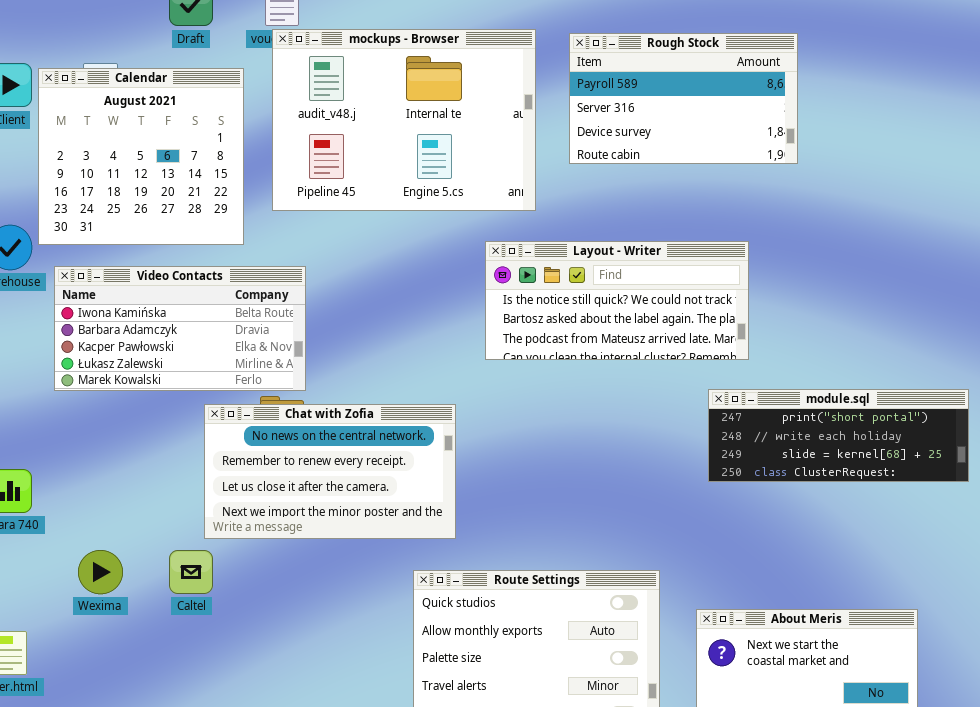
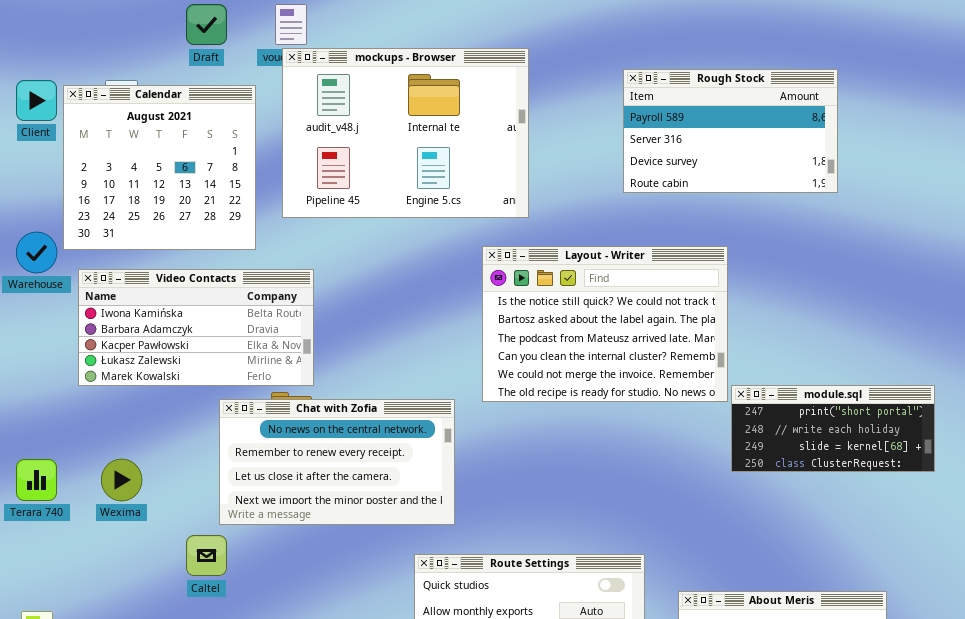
Rough Stock: [569,33,798,164] -> [623,69,838,193], moved
Layout - Writer: [485,241,749,360] -> [482,246,728,402], resized
module.sql: [708,389,969,482] -> [731,385,935,472], resized
Wexima: [78,550,123,594] -> [101,459,142,501], moved

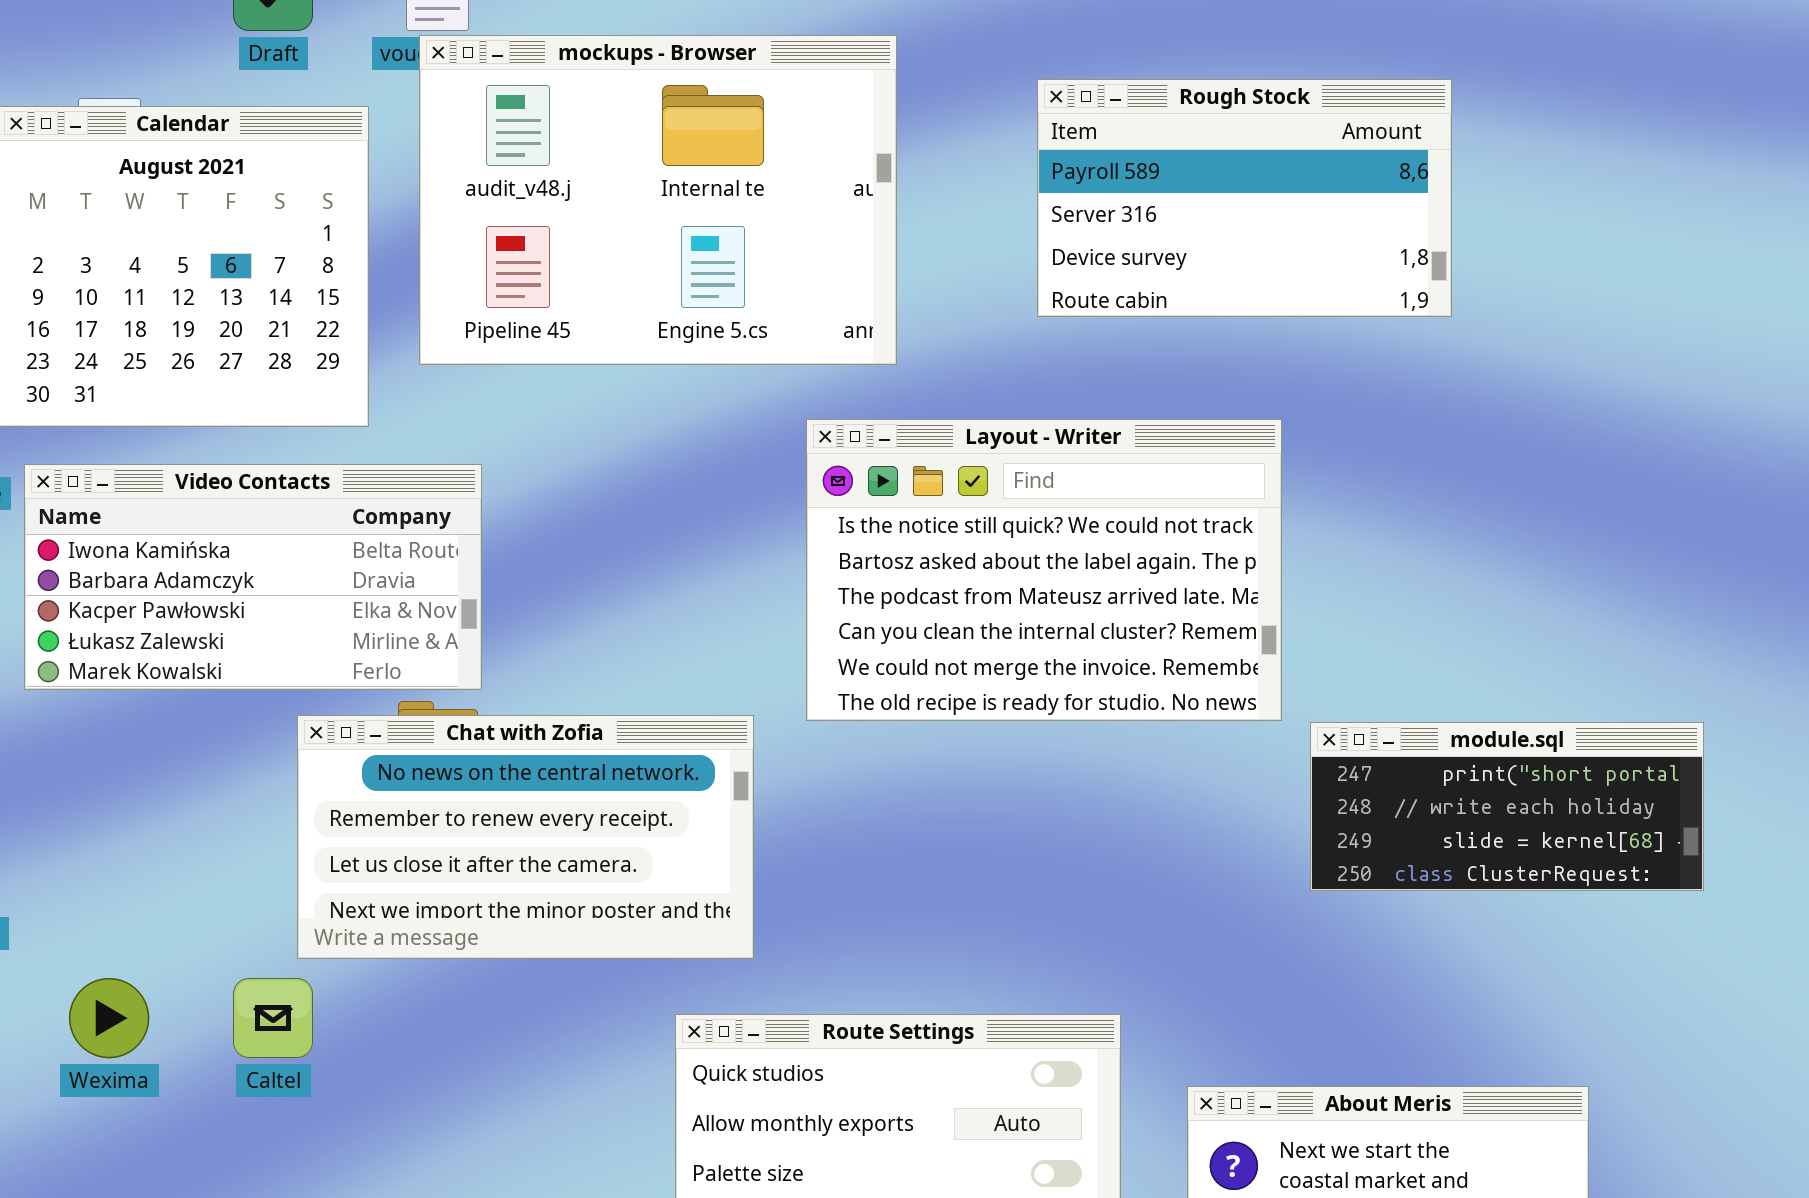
Rough Stock: [623,69,838,193] -> [1037,79,1452,317], moved
module.sql: [731,385,935,472] -> [1310,722,1704,891], moved
Wexima: [101,459,142,501] -> [69,978,149,1058], moved

